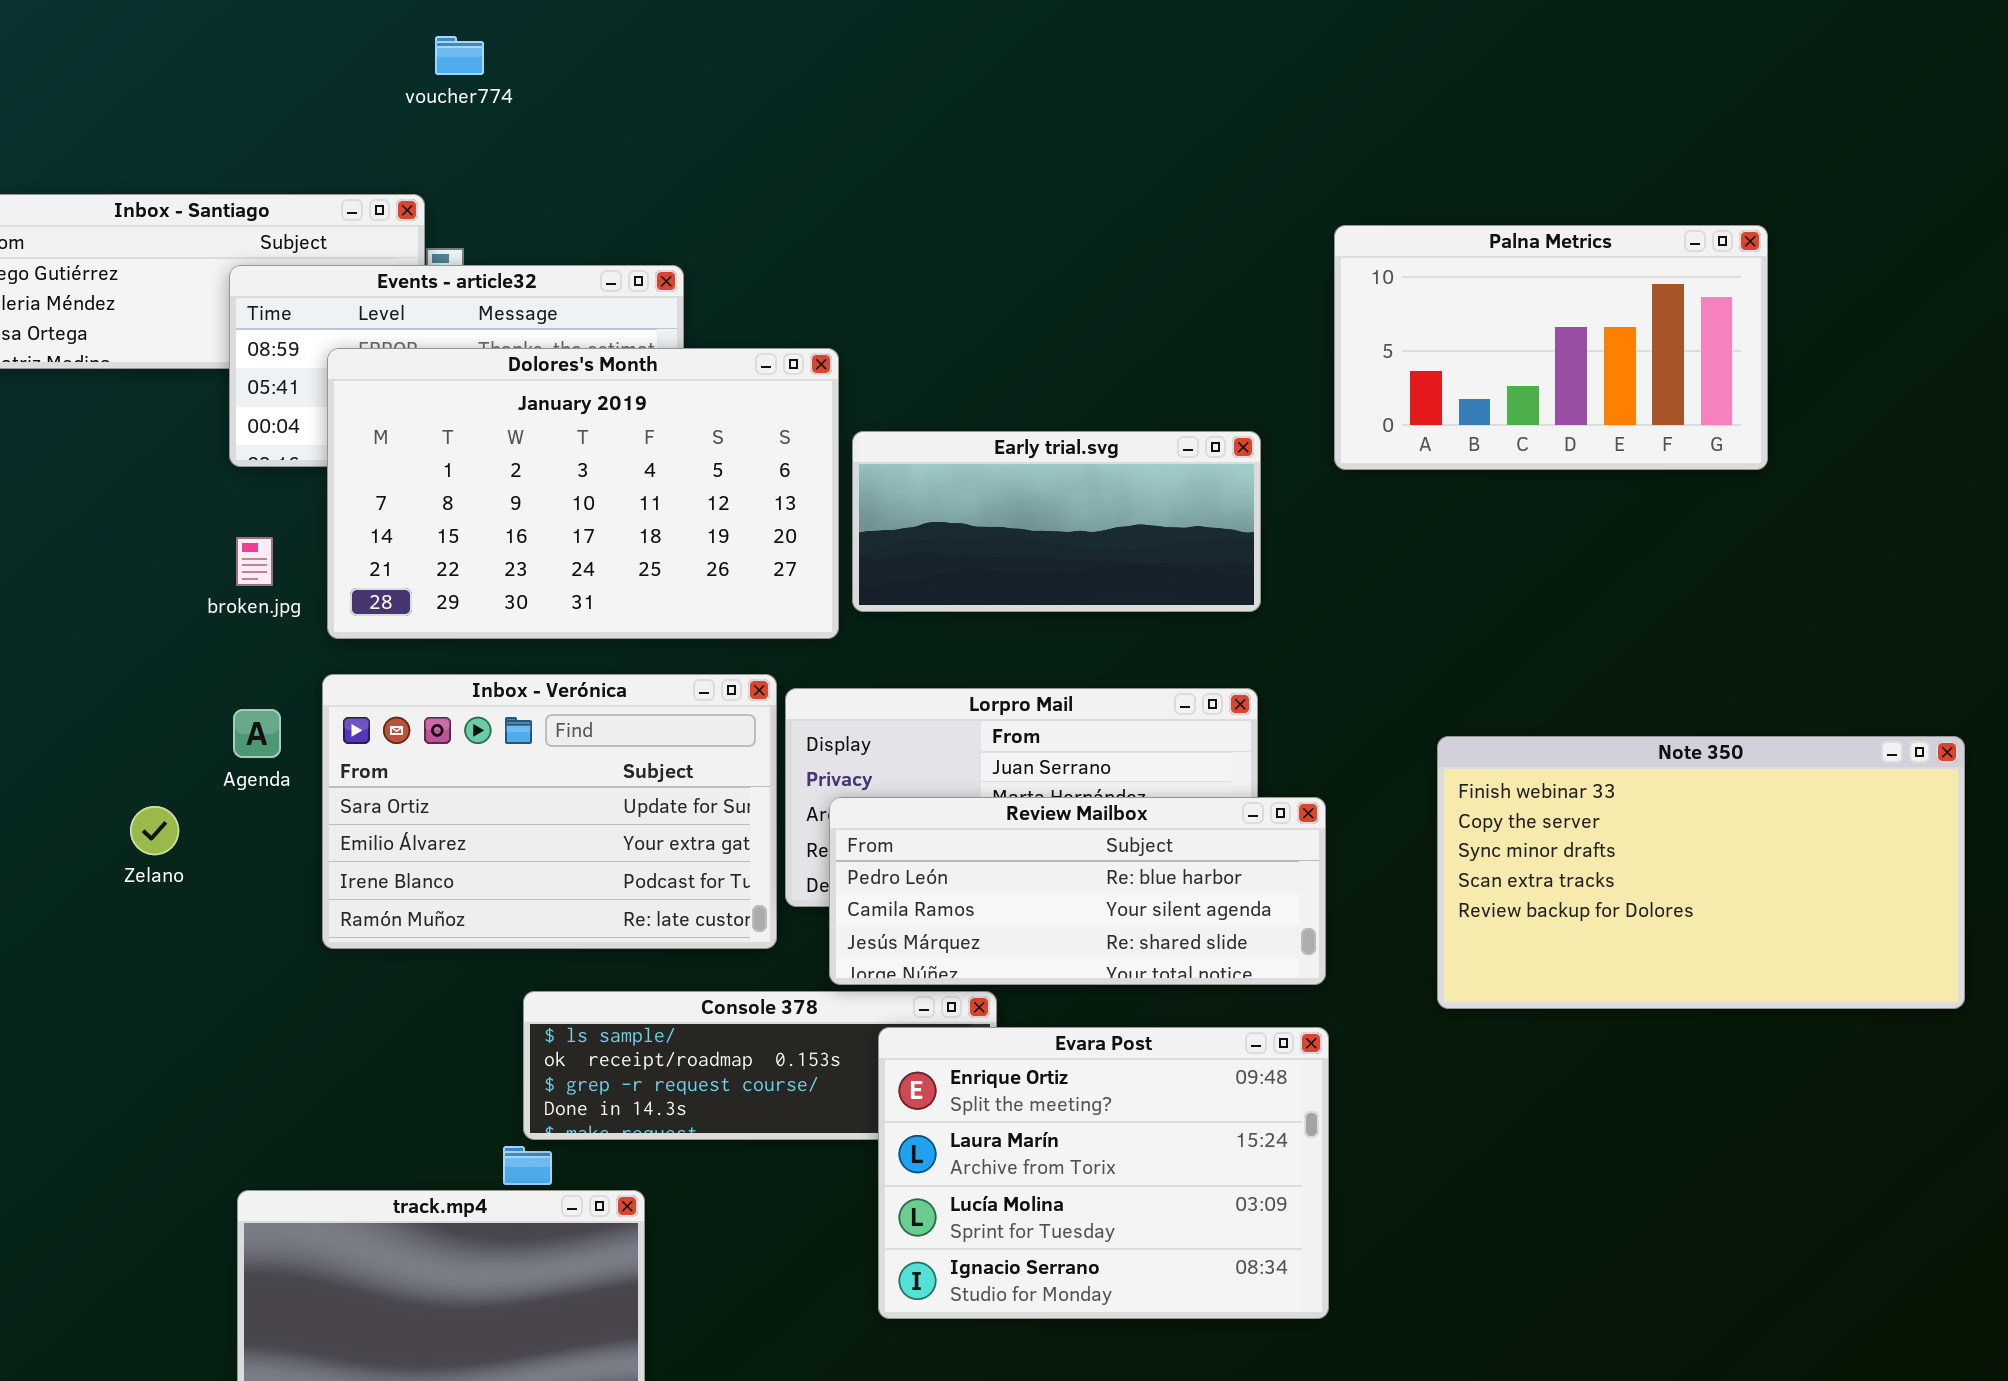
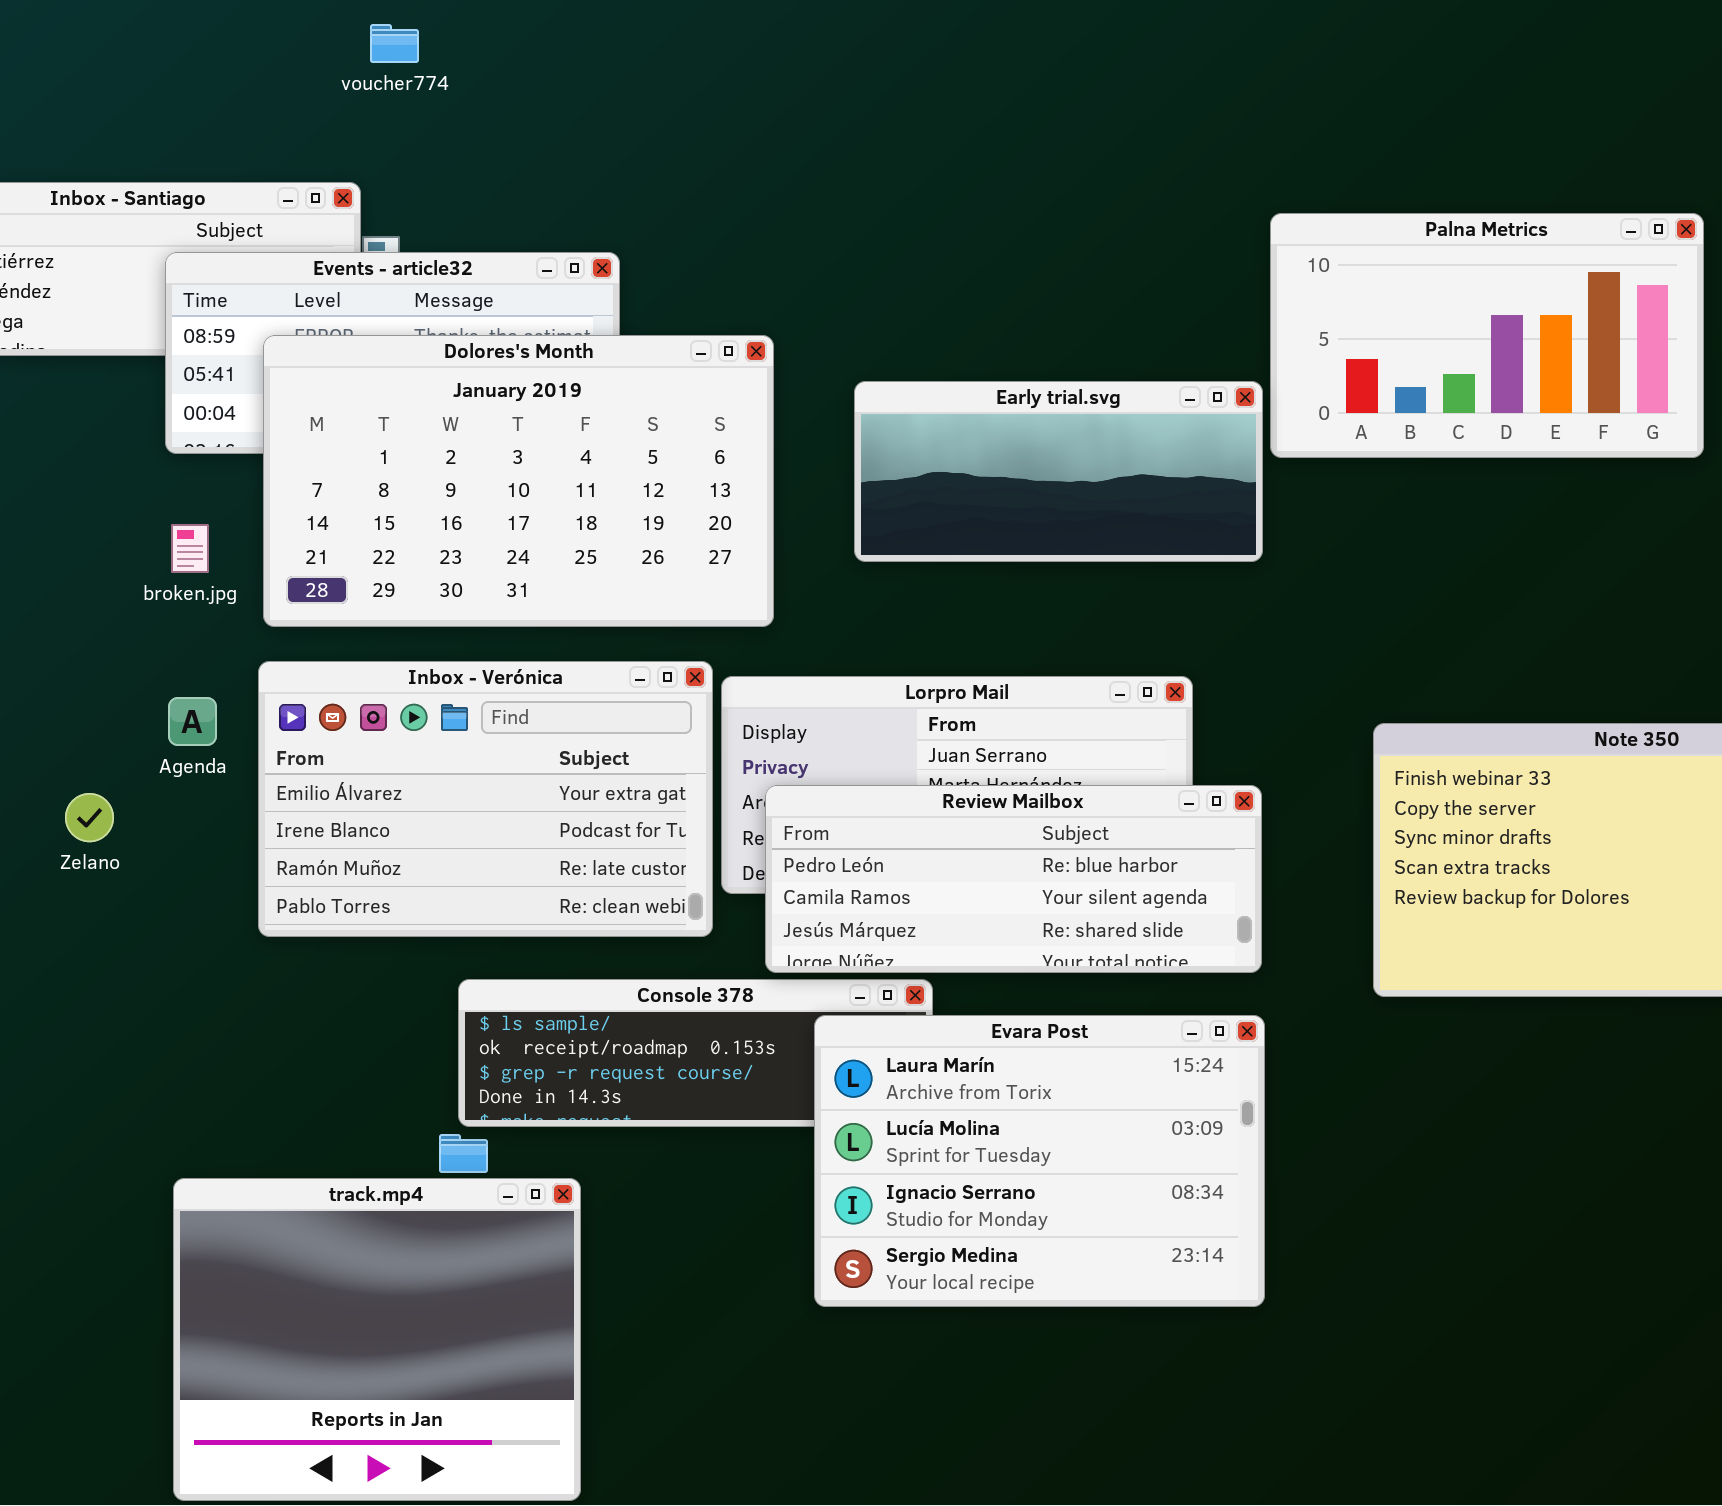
Early trial.svg: [852,431,1261,612] -> [854,381,1263,562], moved
Inbox - Verónica: [322,674,777,949] -> [258,661,713,937], scrolled down 1 row
Evara Post: [878,1027,1329,1319] -> [814,1015,1265,1307], scrolled down 1 row

